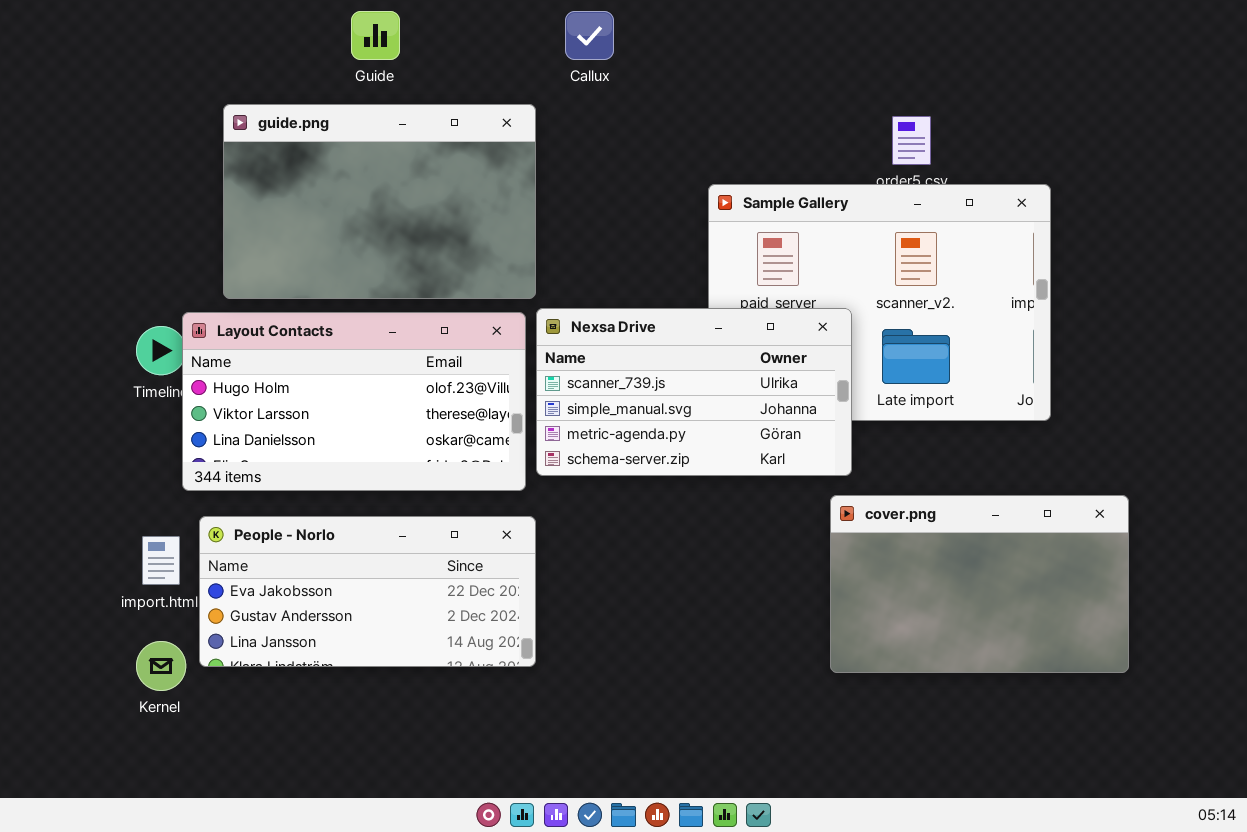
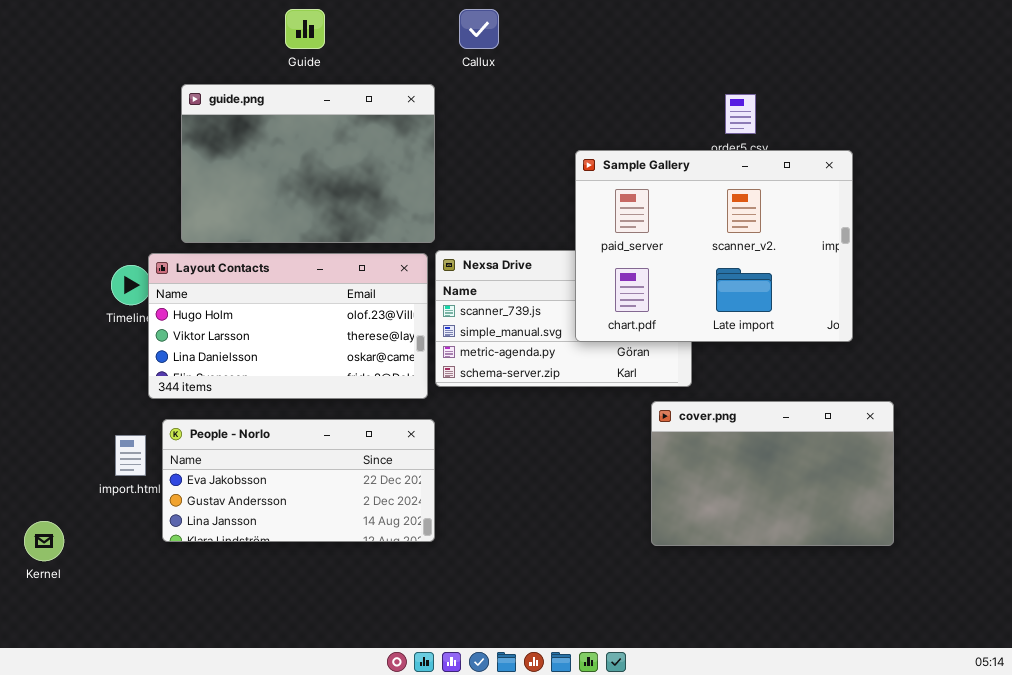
Sample Gallery: [708,184,1051,421] -> [575,150,853,342], raised
cover.png: [830,495,1129,673] -> [651,401,894,546], moved
Kernel: [136,641,186,691] -> [24,521,64,561], moved

